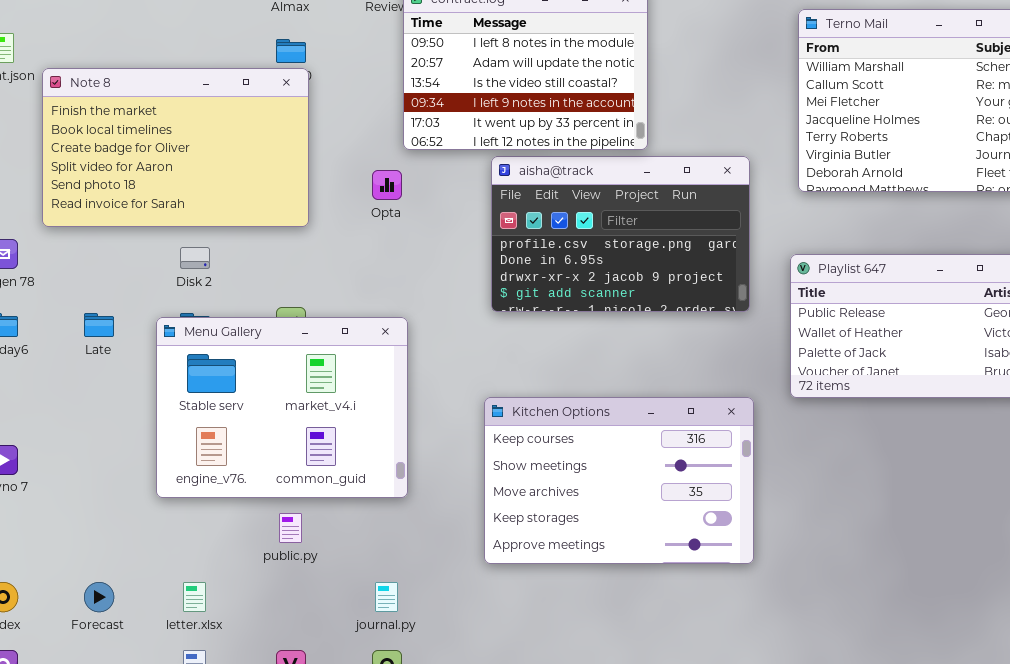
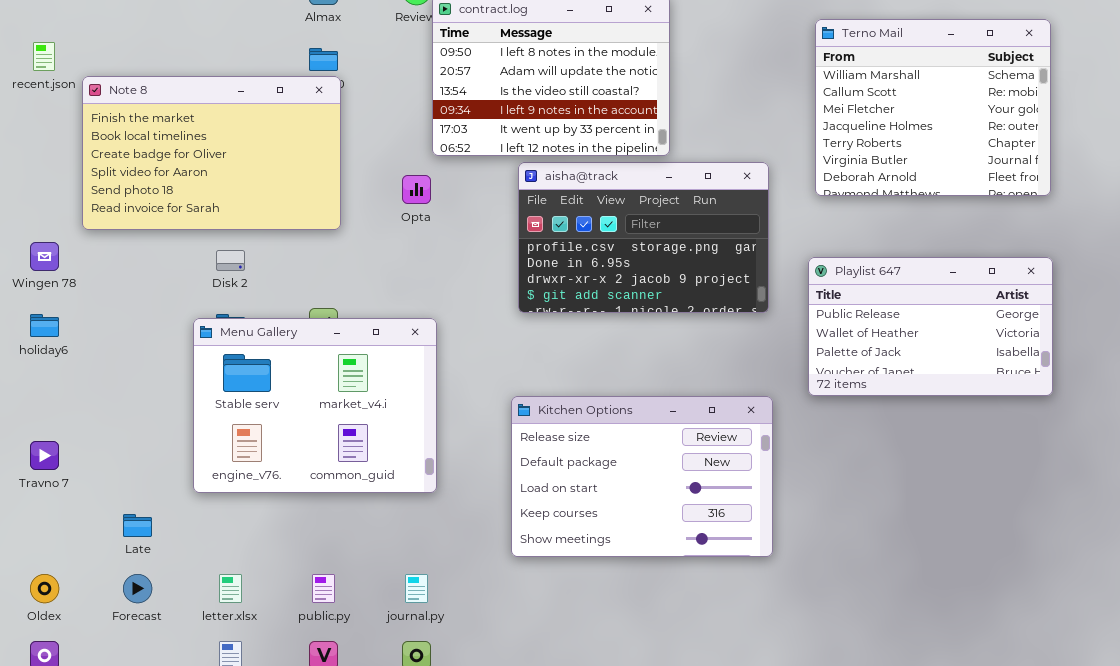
Late: [84,313,114,337] -> [123,514,152,537], moved
Kitchen Options: [484,397,754,564] -> [511,396,773,557], scrolled up 3 rows
public.py: [279,513,302,543] -> [312,574,335,603], moved

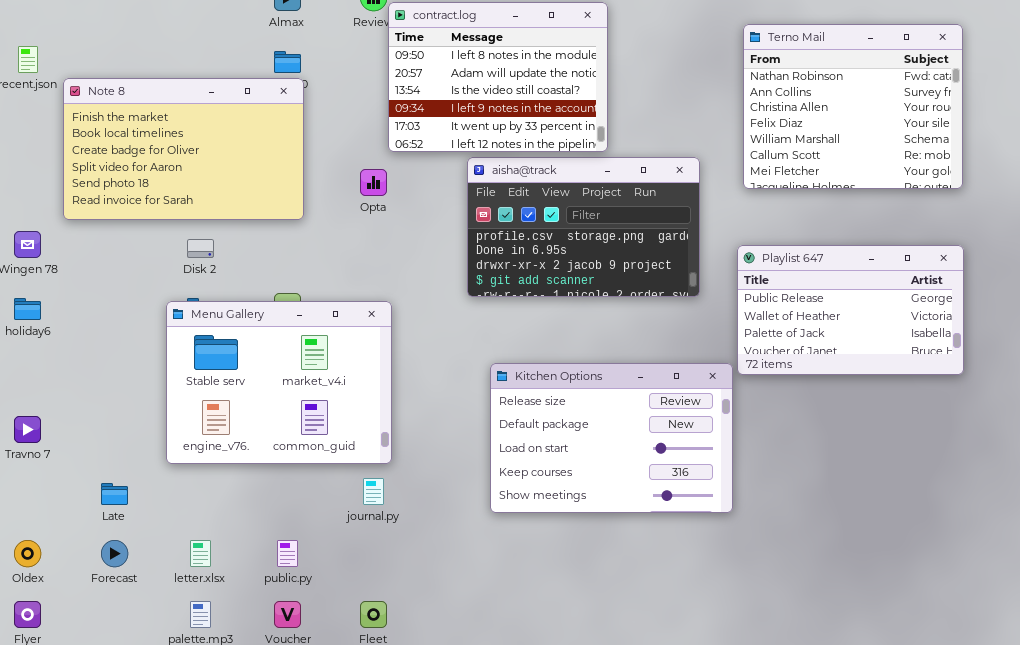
Terno Mail: [815,19,1051,196] -> [743,24,963,189], scrolled up 4 rows
Kitchen Options: [511,396,773,557] -> [490,363,733,513], moved
journal.py: [405,574,428,603] -> [363,478,384,505], moved

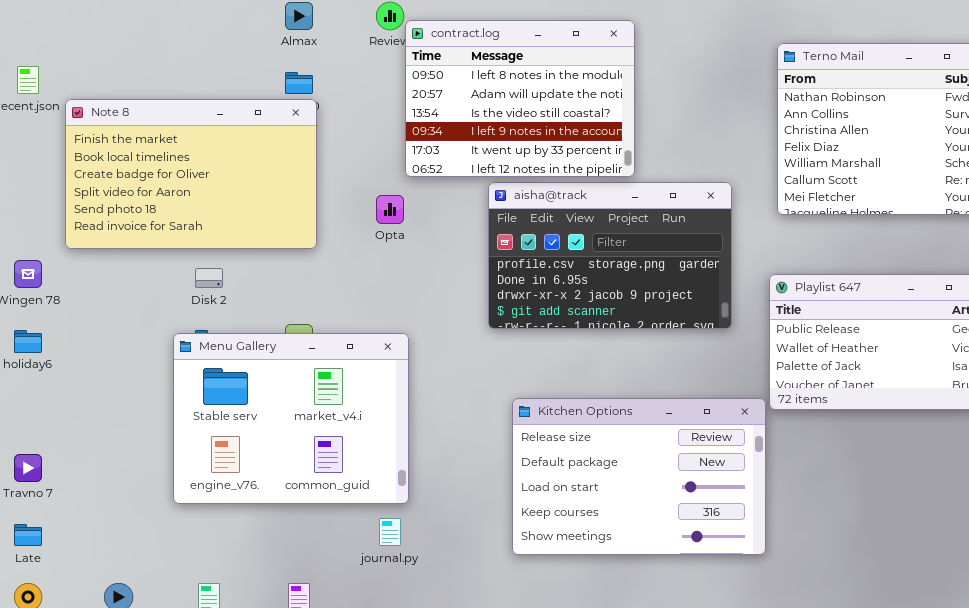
Late: [101,483,128,505] -> [14,524,42,546], moved

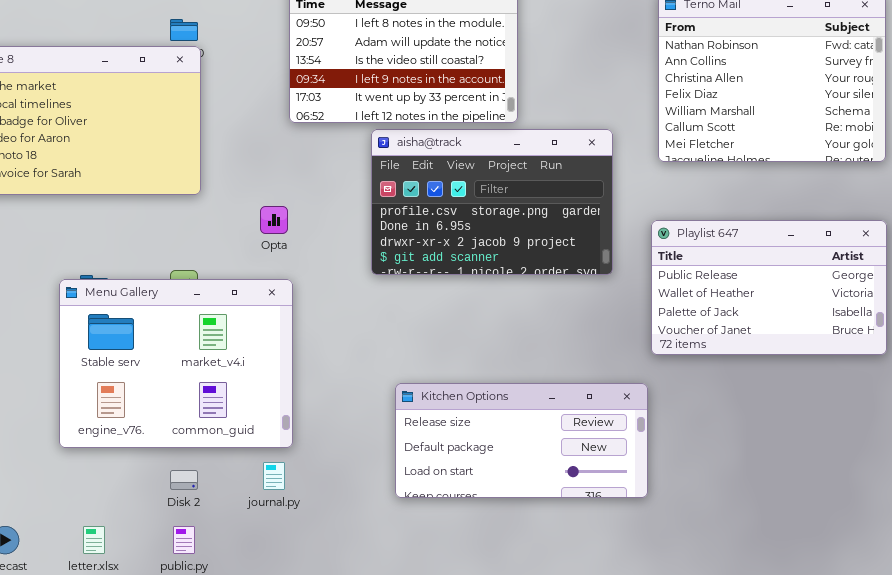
Opta: [376,195,404,224] -> [260,206,288,234], moved
Disk 2: [195,268,223,288] -> [170,470,198,490], moved
Kitchen Options: [512,398,766,555] -> [395,383,648,498], resized

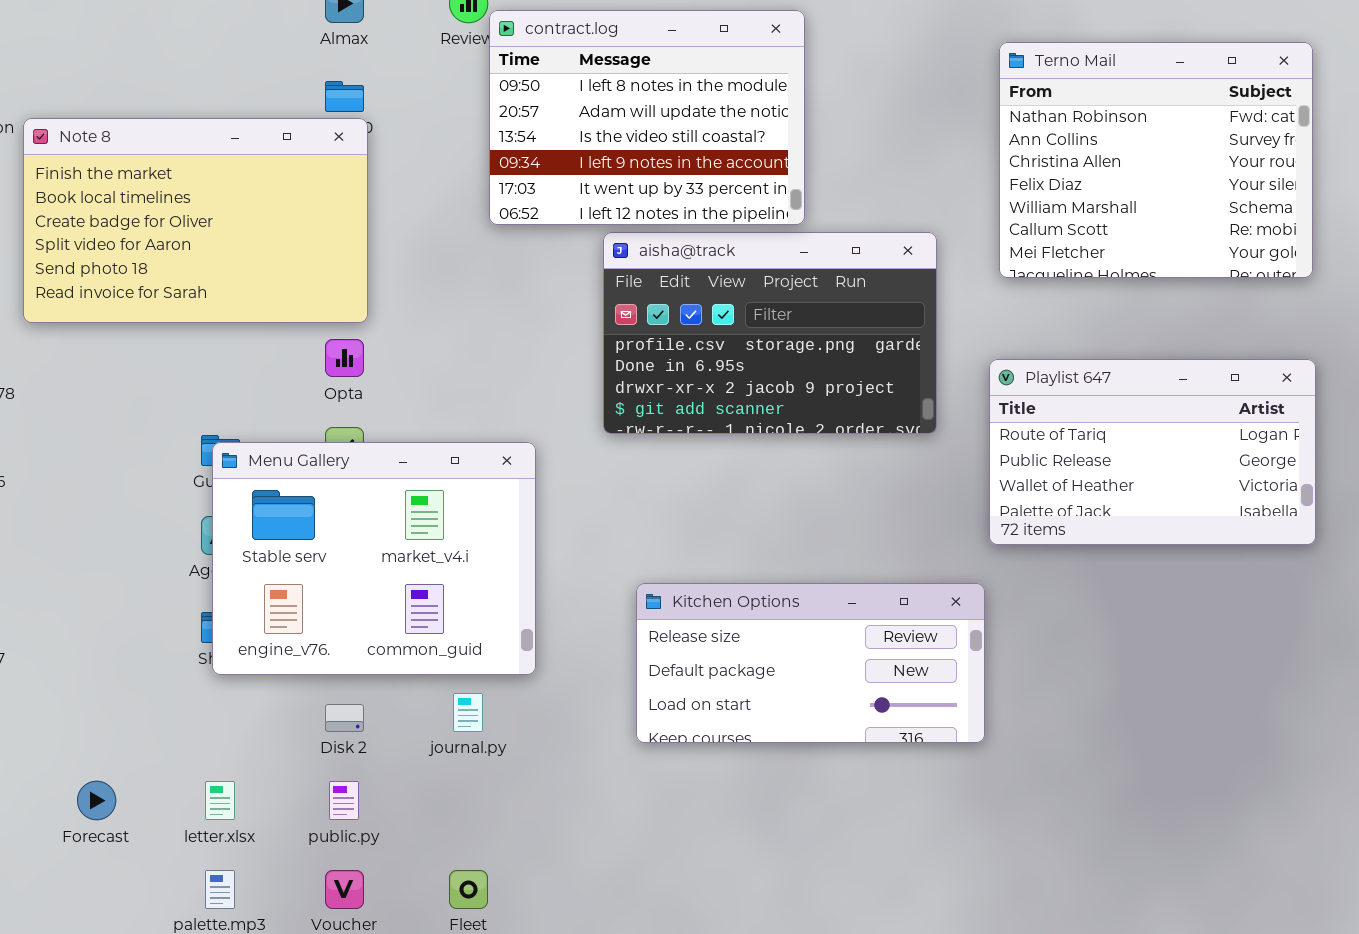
Opta: [260,206,288,234] -> [325,339,364,377], moved
Playlist 647: [651,220,887,355] -> [989,359,1316,545], scrolled up 1 row
Menu Gallery: [59,279,293,448] -> [212,442,536,675], moved

